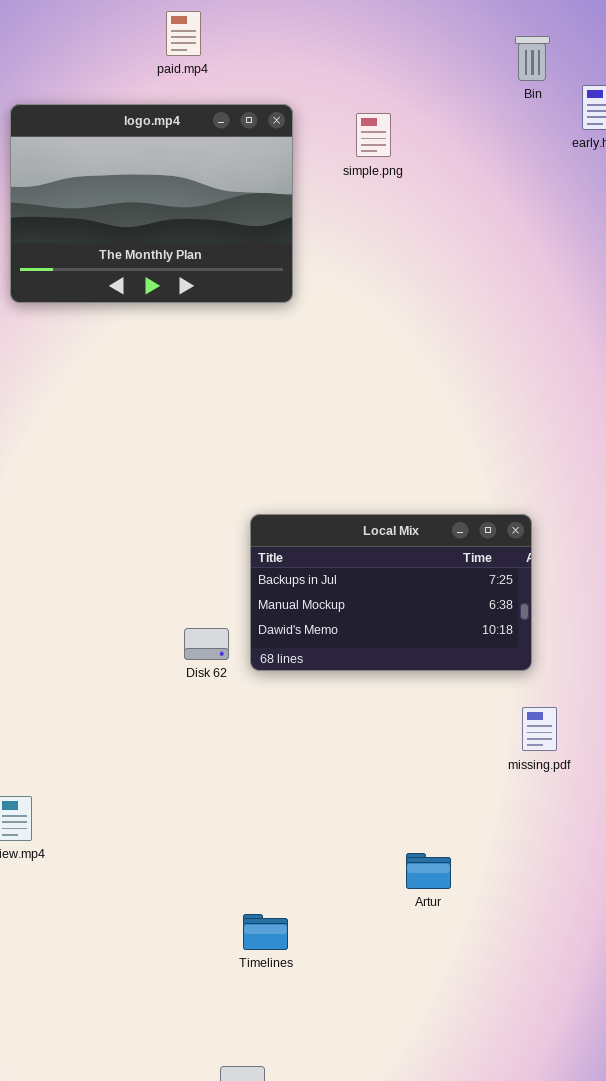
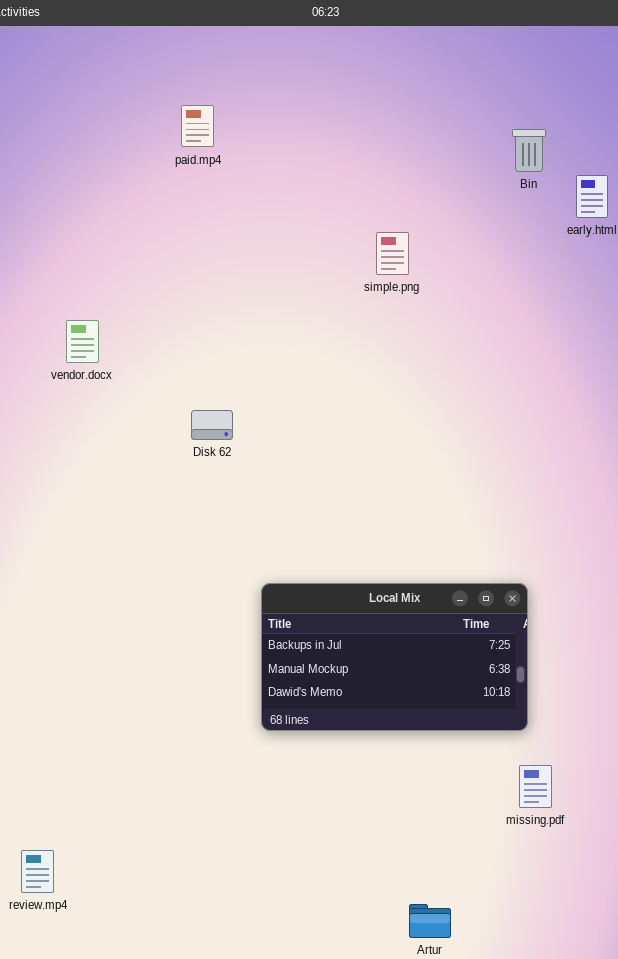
logo.mp4: [10,104,293,303] -> none, closed
simple.png: [356,113,391,157] -> [376,232,409,275], moved
Disk 62: [184,628,229,660] -> [191,410,233,440], moved

